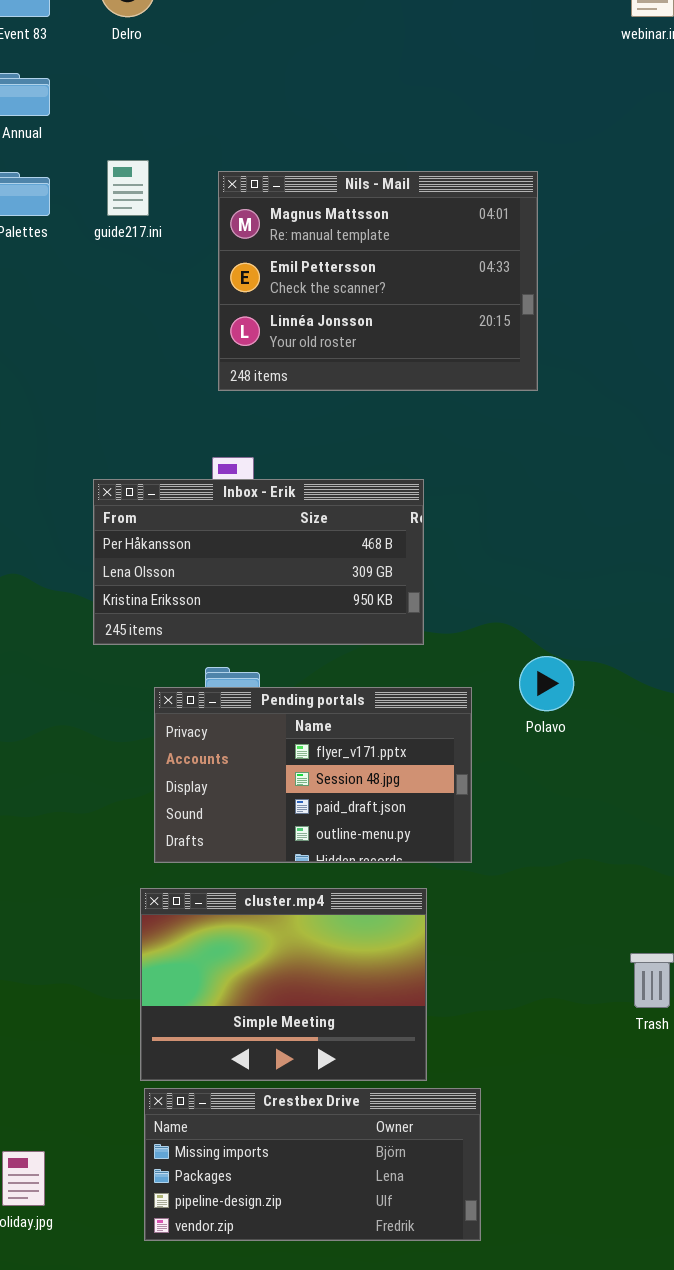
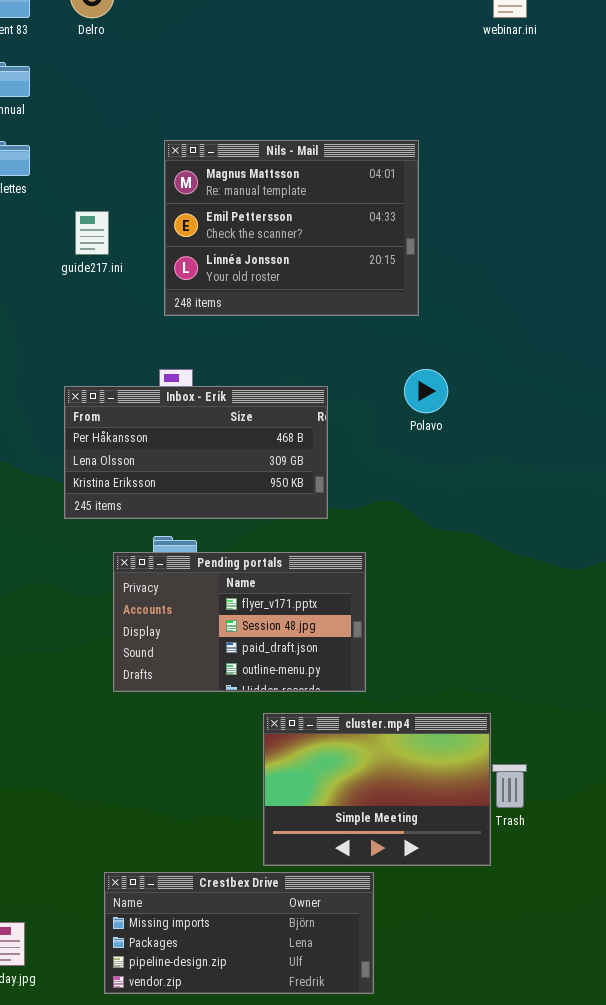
guide217.ini: [107,160,149,216] -> [75,211,109,255], moved
Polavo: [519,656,574,711] -> [404,369,448,413], moved
cluster.mp4: [140,888,427,1081] -> [263,713,491,866], moved

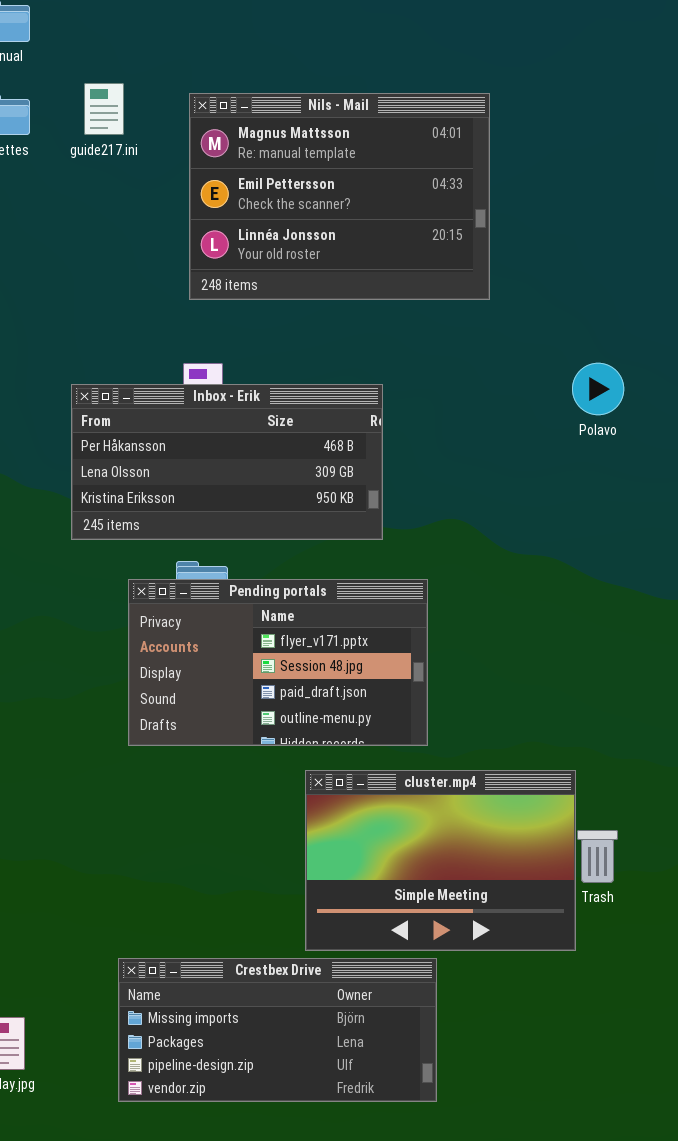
guide217.ini: [75,211,109,255] -> [84,83,124,135], moved
Polavo: [404,369,448,413] -> [572,363,624,415], moved

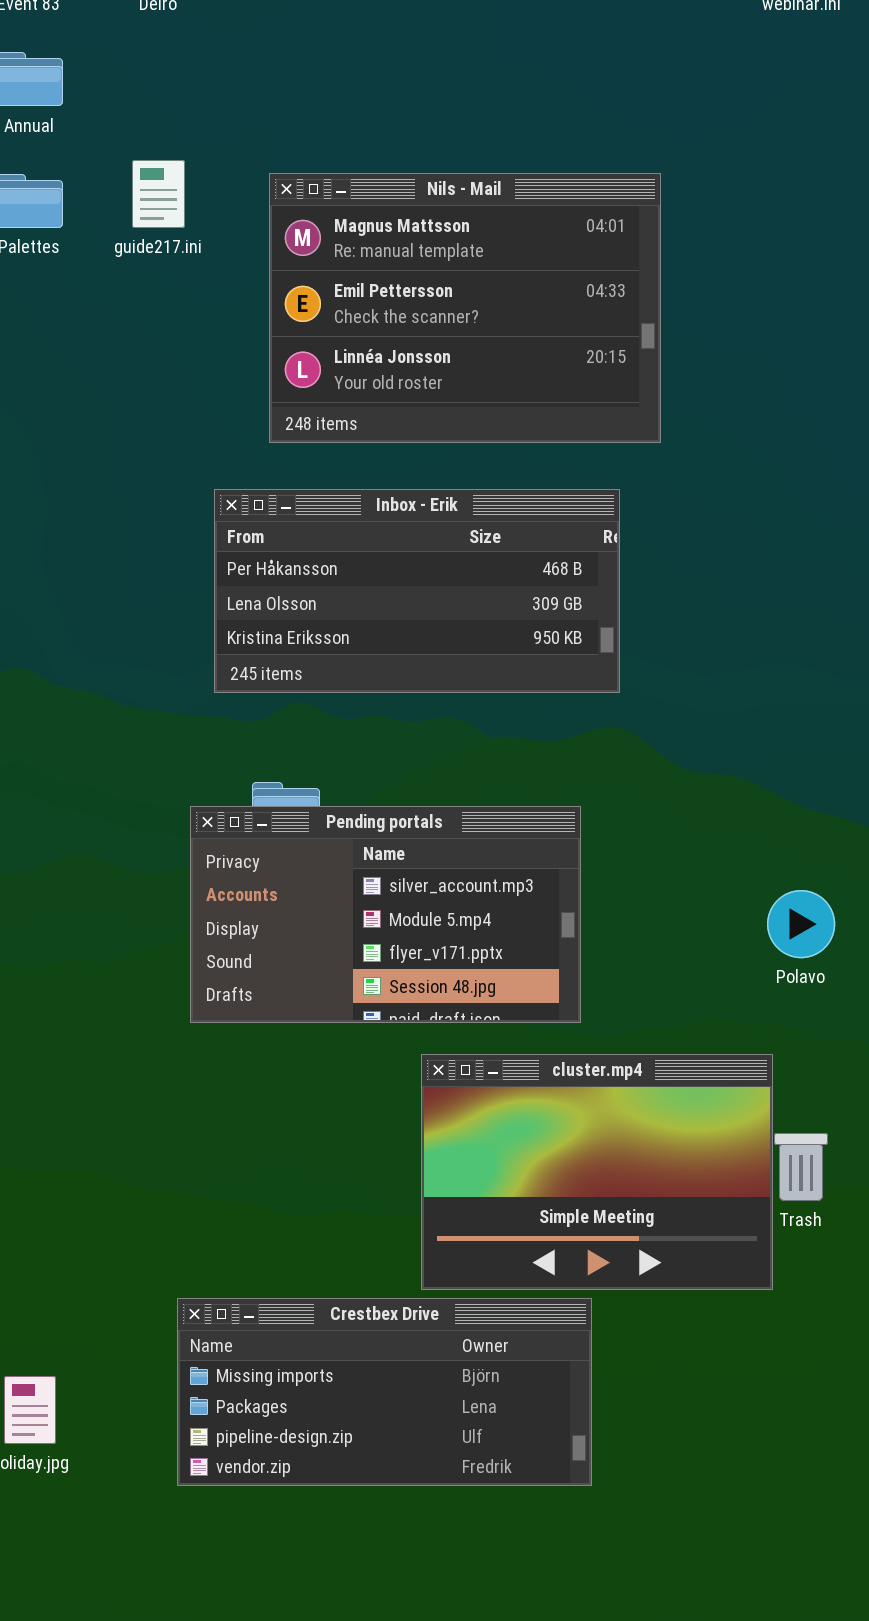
Polavo: [572,363,624,415] -> [767,890,835,958], moved
Inbox - Erik: [71,384,383,540] -> [214,489,620,693], moved
Pending portals: [128,579,428,746] -> [190,806,581,1023], scrolled up 2 rows

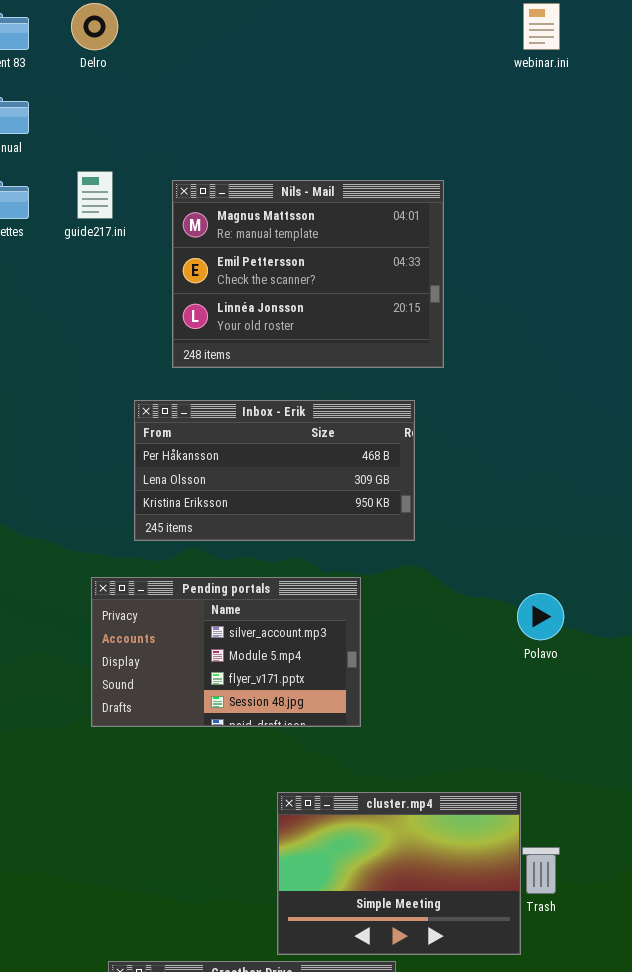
Pending portals: [190,806,581,1023] -> [91,577,361,727], moved
Polavo: [767,890,835,958] -> [517,593,564,640], moved

